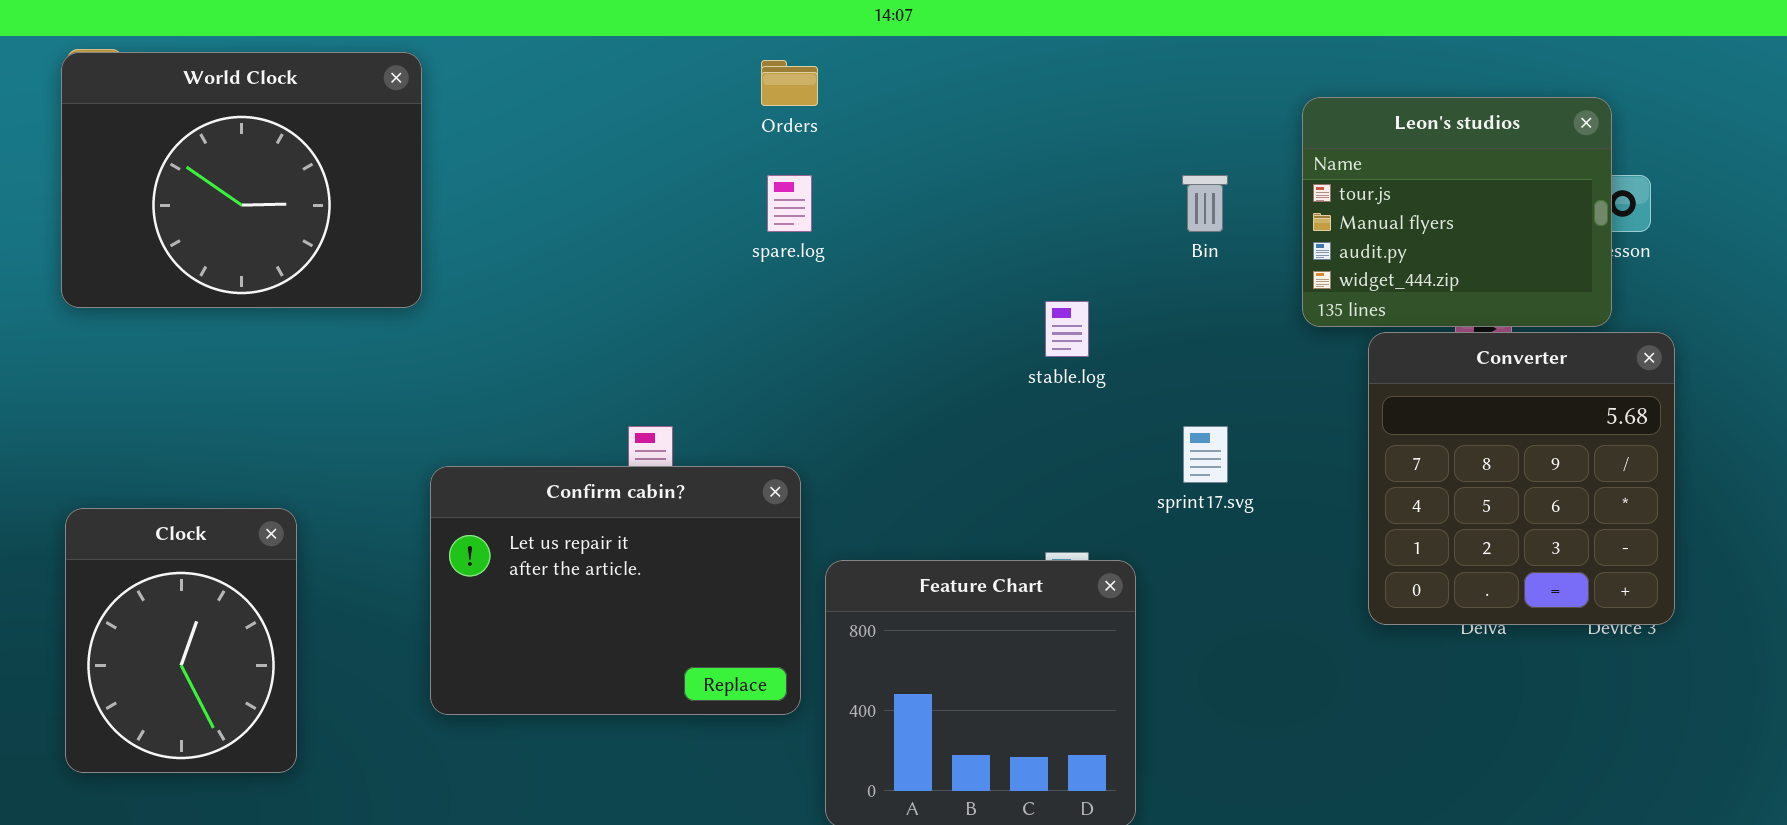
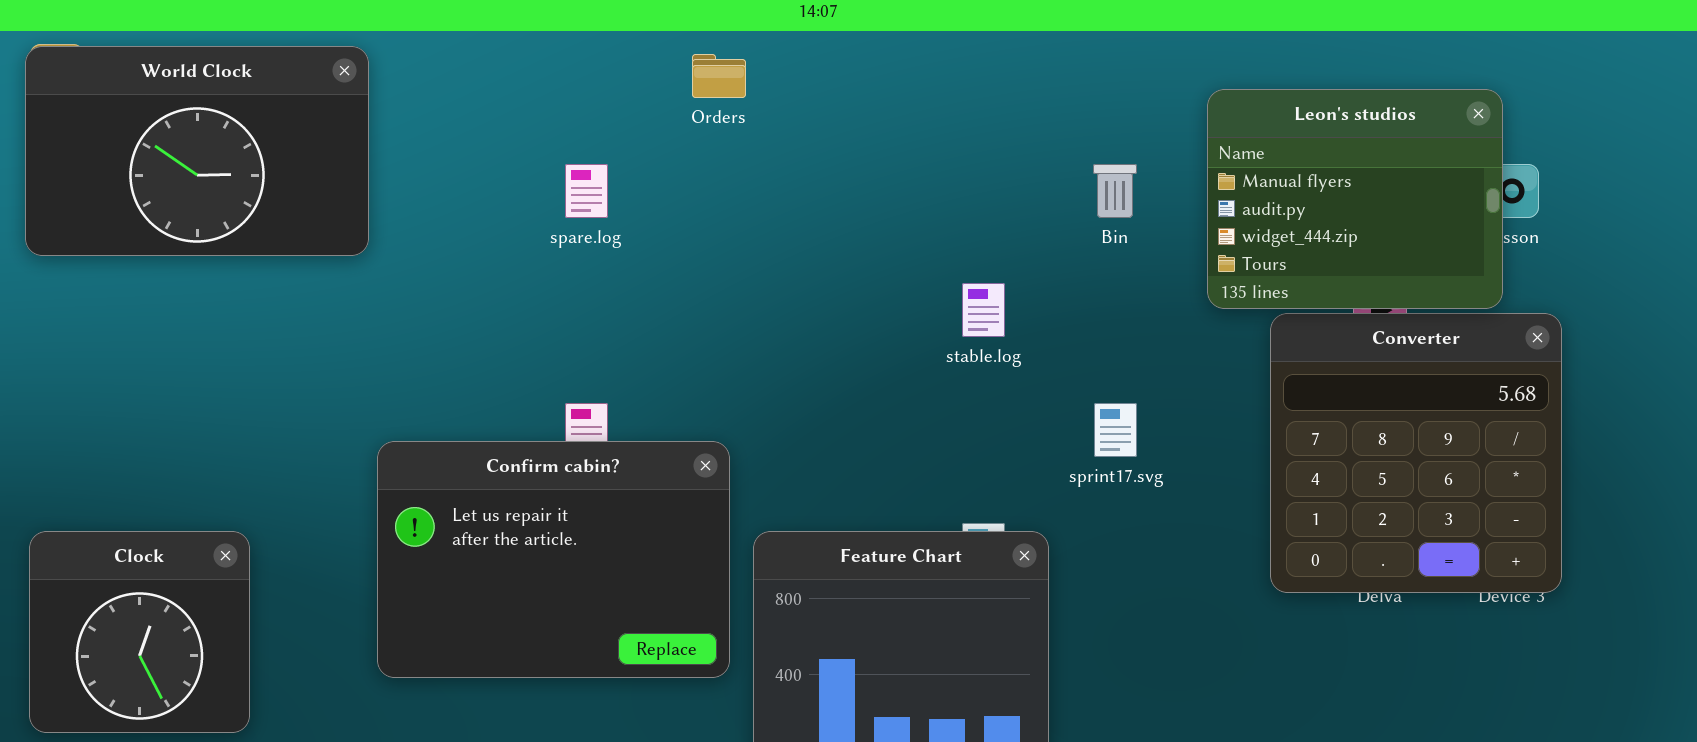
World Clock: [61,52,422,308] -> [25,46,369,256], resized
Leon's studios: [1302,97,1612,327] -> [1207,89,1503,309], scrolled down 1 row
spare.log: [767,175,812,232] -> [565,164,608,218], moved
Clock: [65,508,297,773] -> [29,531,250,733], resized

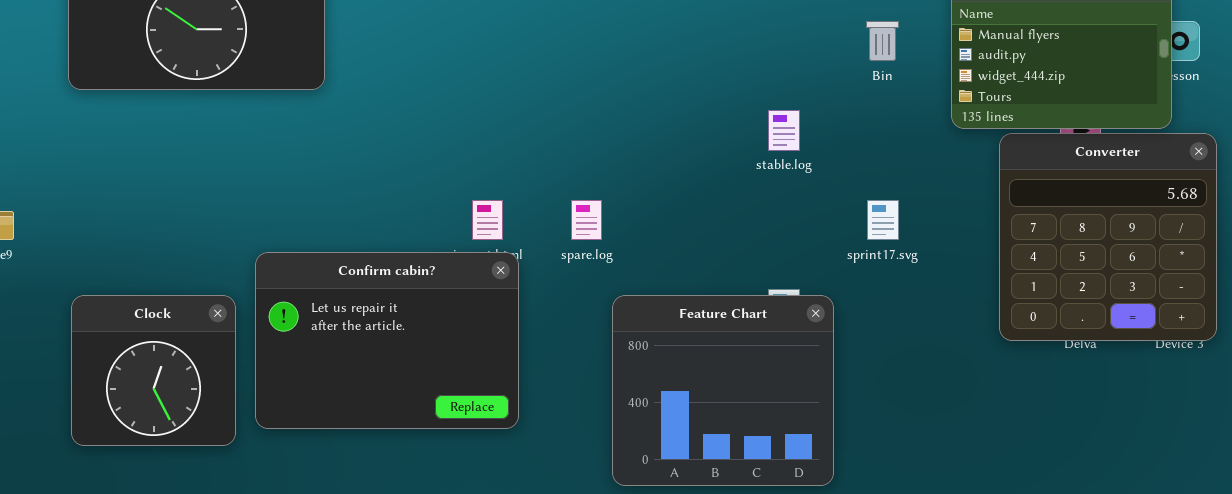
spare.log: [565,164,608,218] -> [571,200,602,240], moved
Confirm cabin?: [377,441,730,678] -> [255,252,519,429], moved

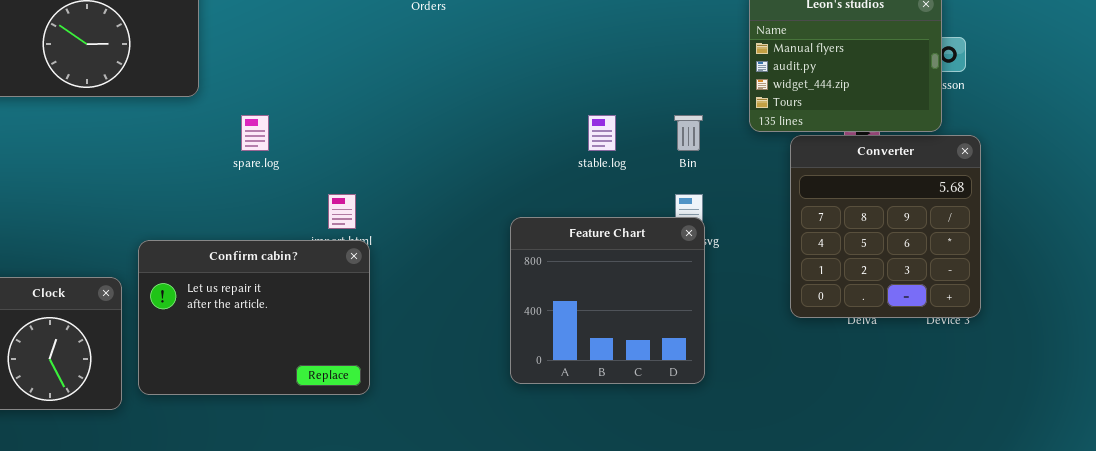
Bin: [866,21,899,61] -> [674,115,703,151], moved
spare.log: [571,200,602,240] -> [241,115,269,151], moved
Feature Chart: [612,295,834,486] -> [510,217,705,384], moved

